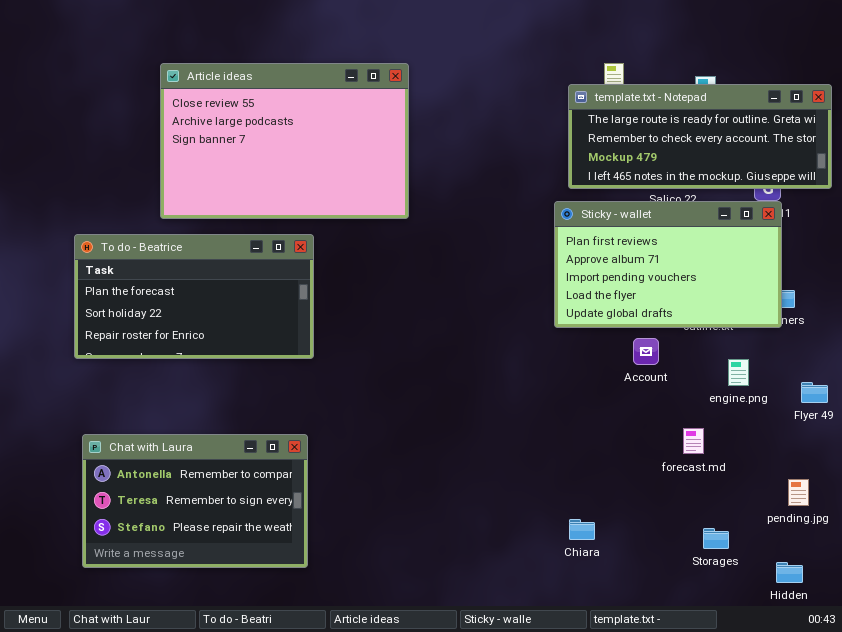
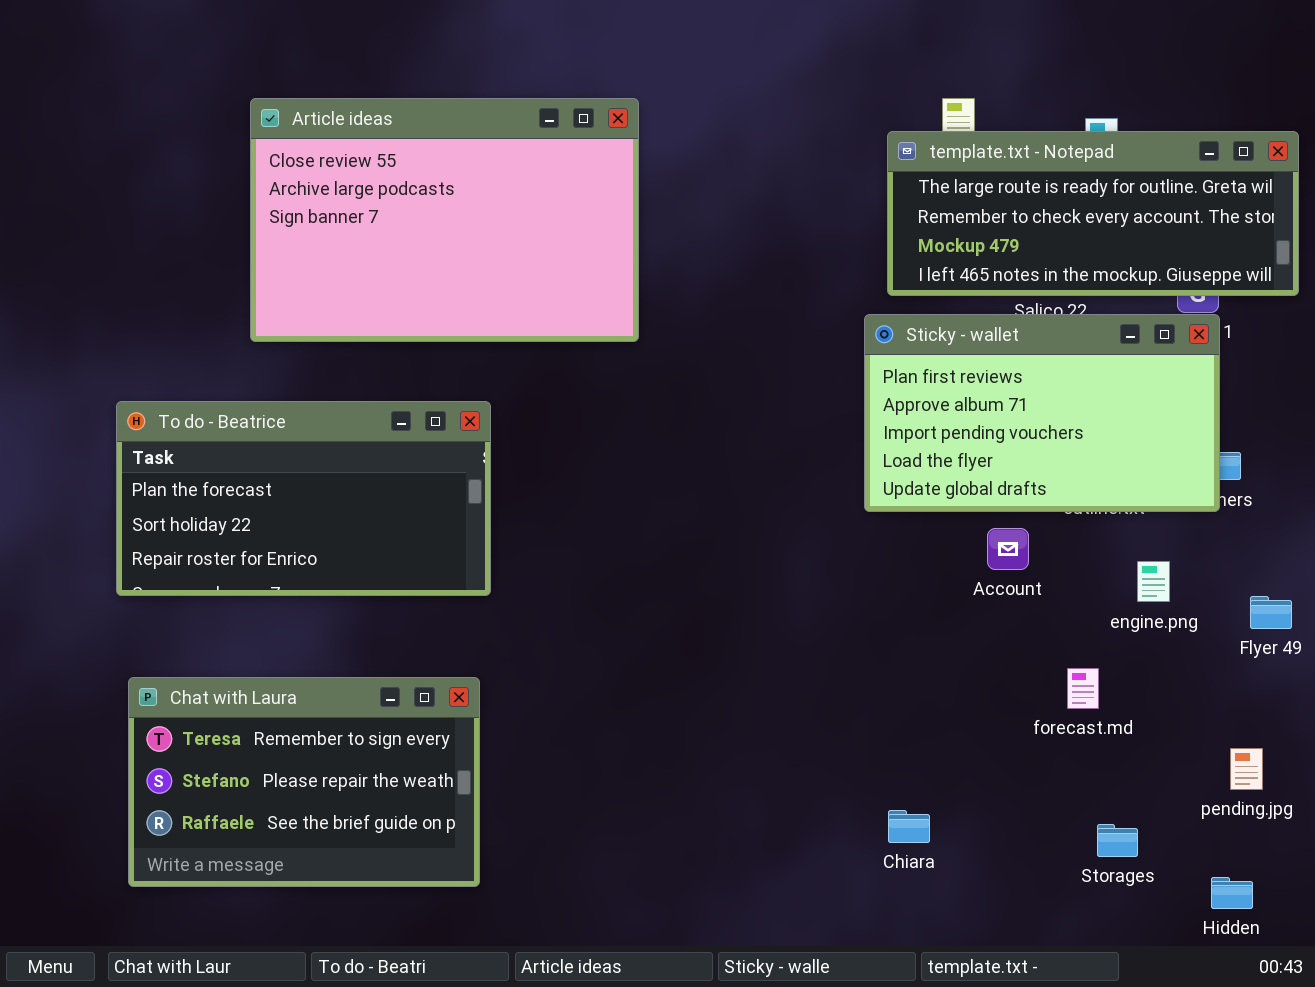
To do - Beatrice: [74,234,314,359] -> [116,401,491,596], moved
Chat with Laura: [82,434,308,568] -> [128,677,480,887], scrolled down 1 row

